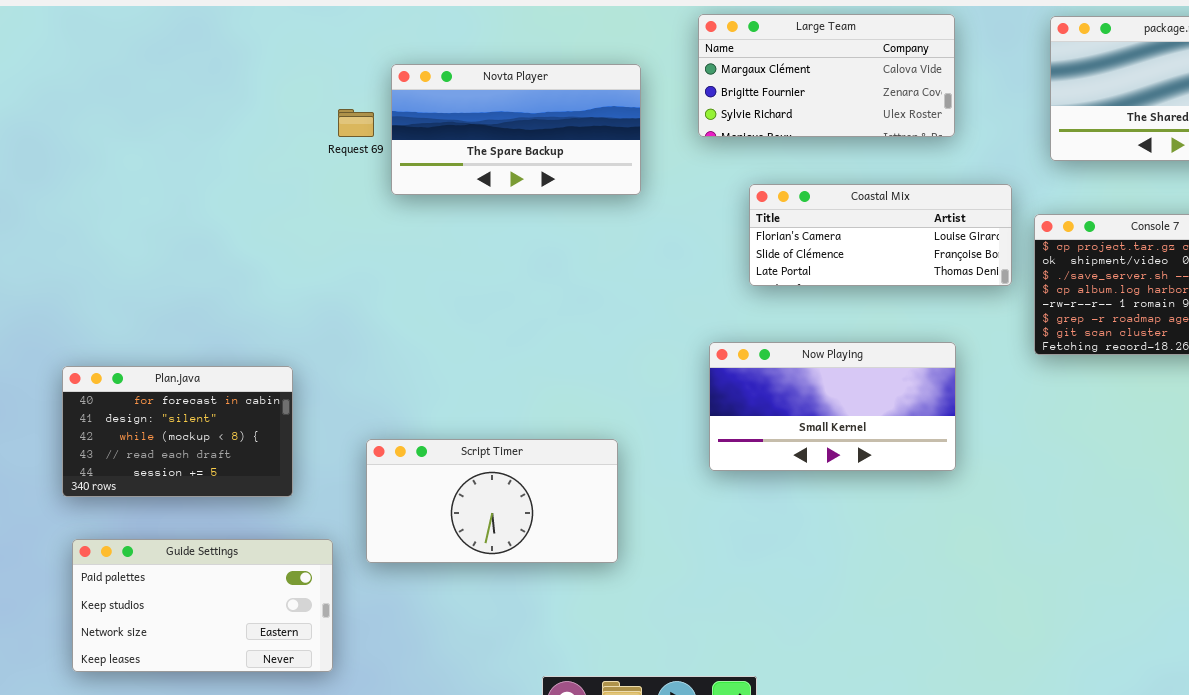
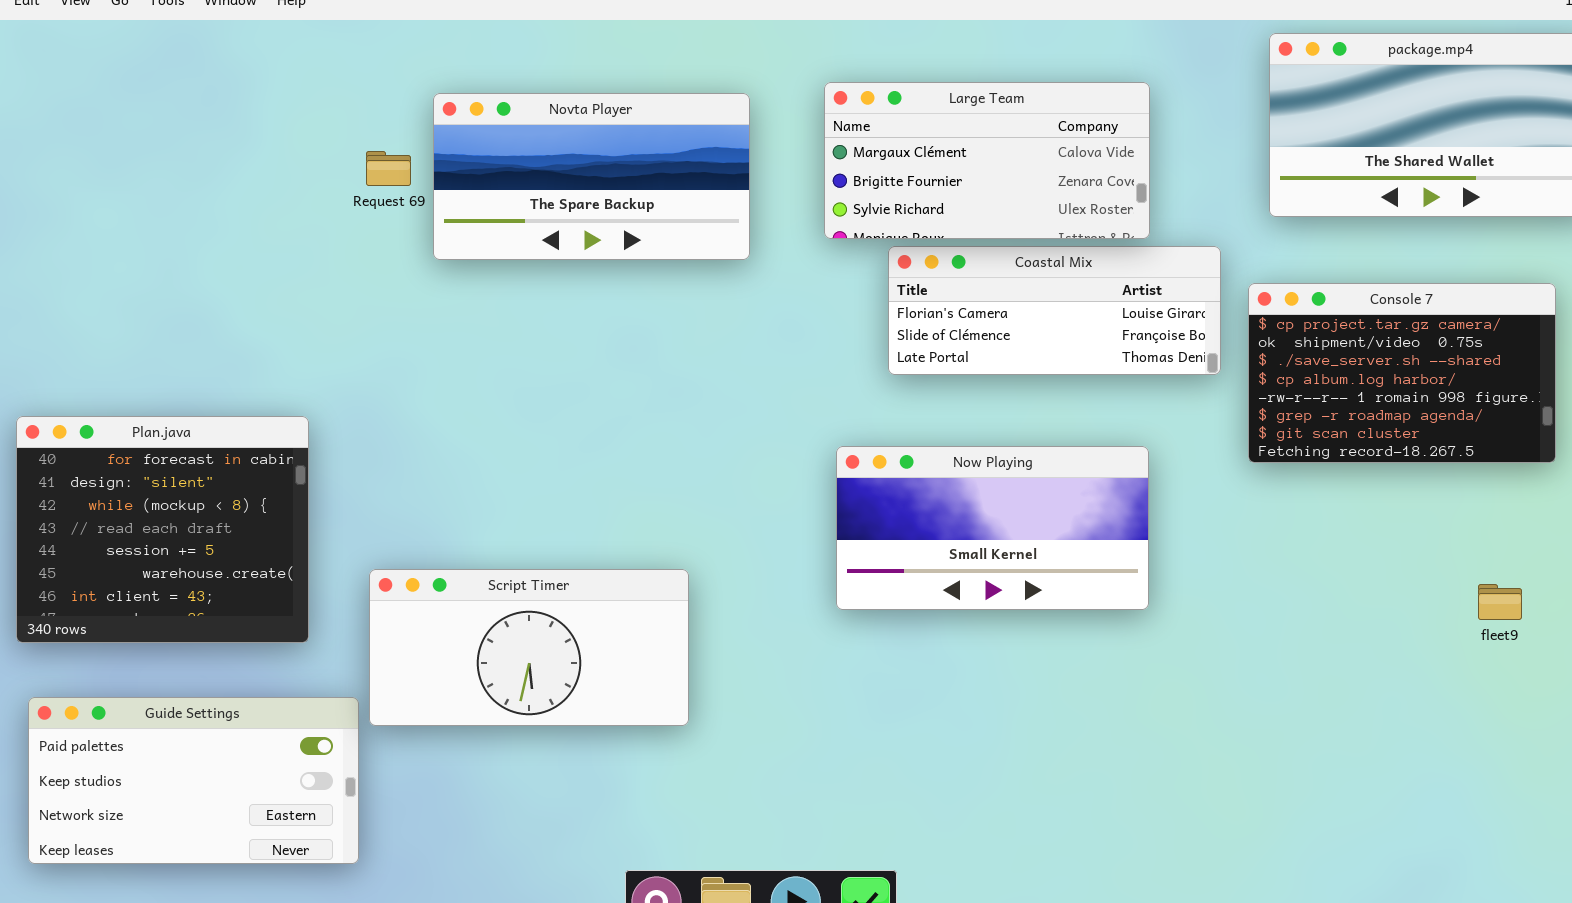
Large Team: [698,14,955,137] -> [824,82,1150,239], moved
Plan.java: [62,366,293,497] -> [16,416,309,643], resized
Script Timer: [366,439,618,563] -> [369,569,689,726], moved

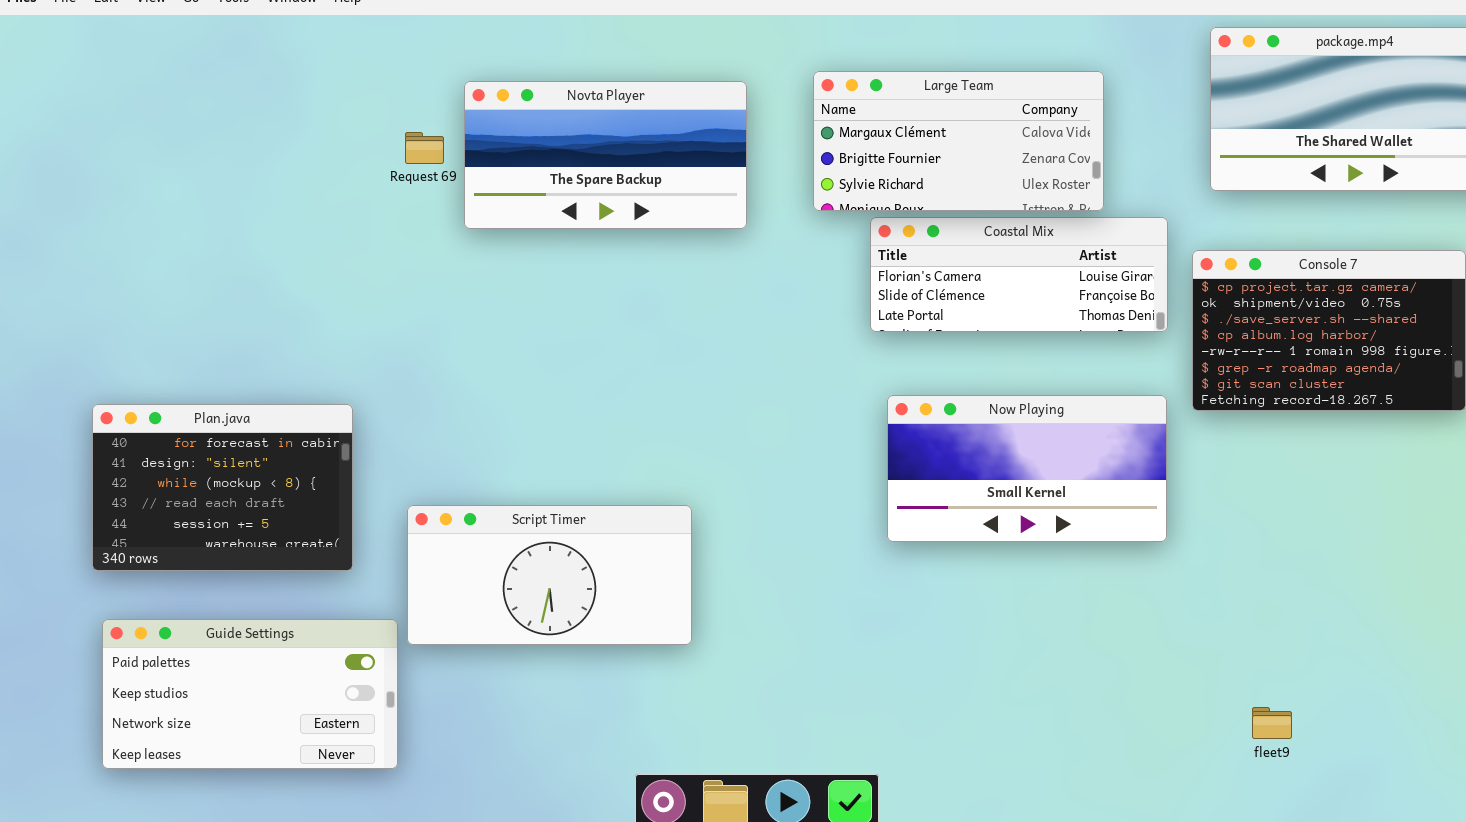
Plan.java: [16,416,309,643] -> [92,404,353,571], resized
Now Playing: [836,446,1149,610] -> [887,395,1167,542], moved
fleet9: [1478,584,1522,620] -> [1252,707,1292,739], moved

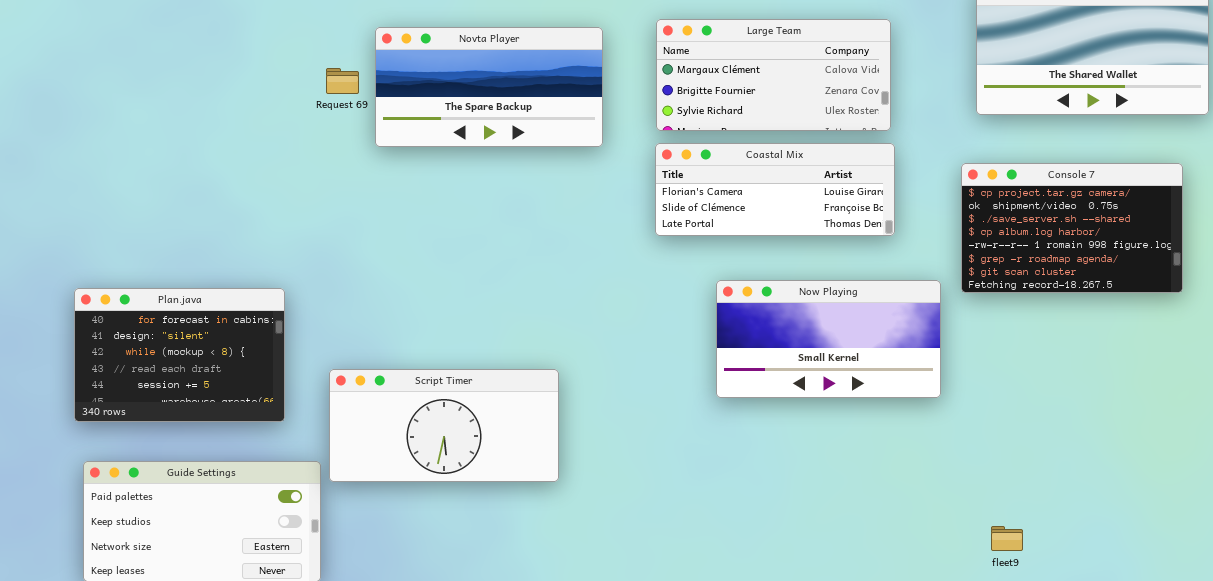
Coastal Mix: [870,217,1168,332] -> [655,143,895,236], moved
fleet9: [1252,707,1292,739] -> [991,526,1023,551], moved

